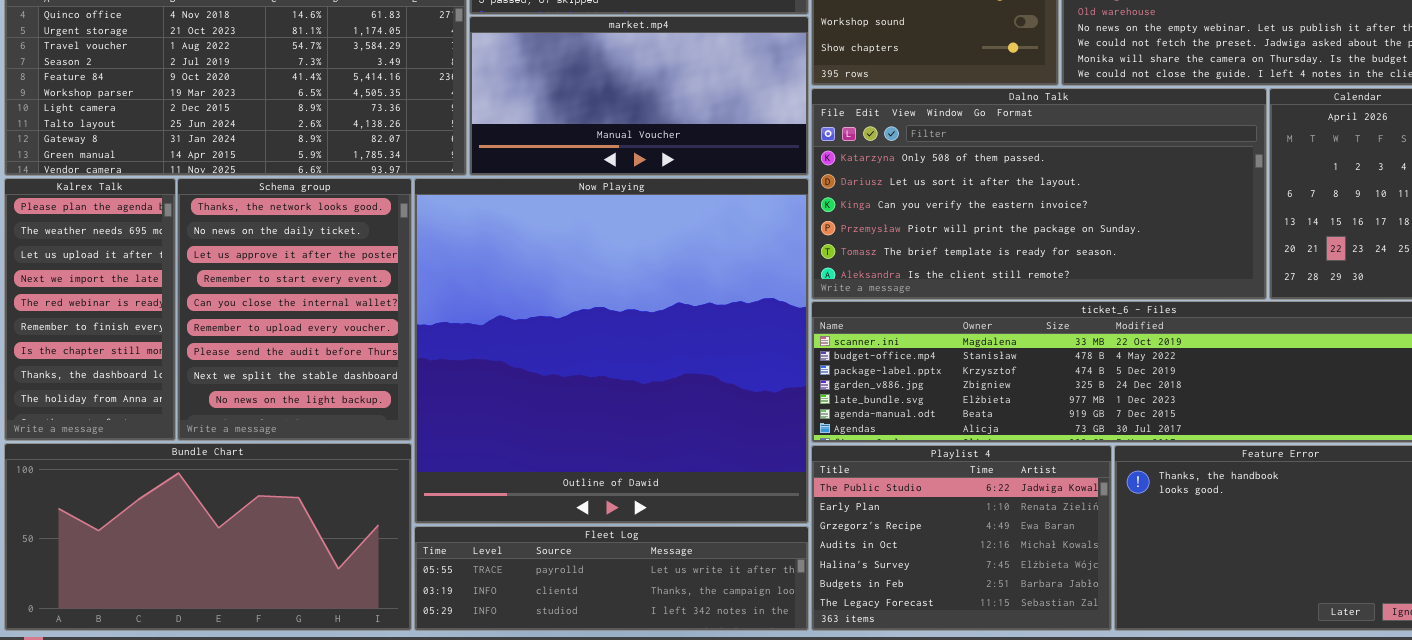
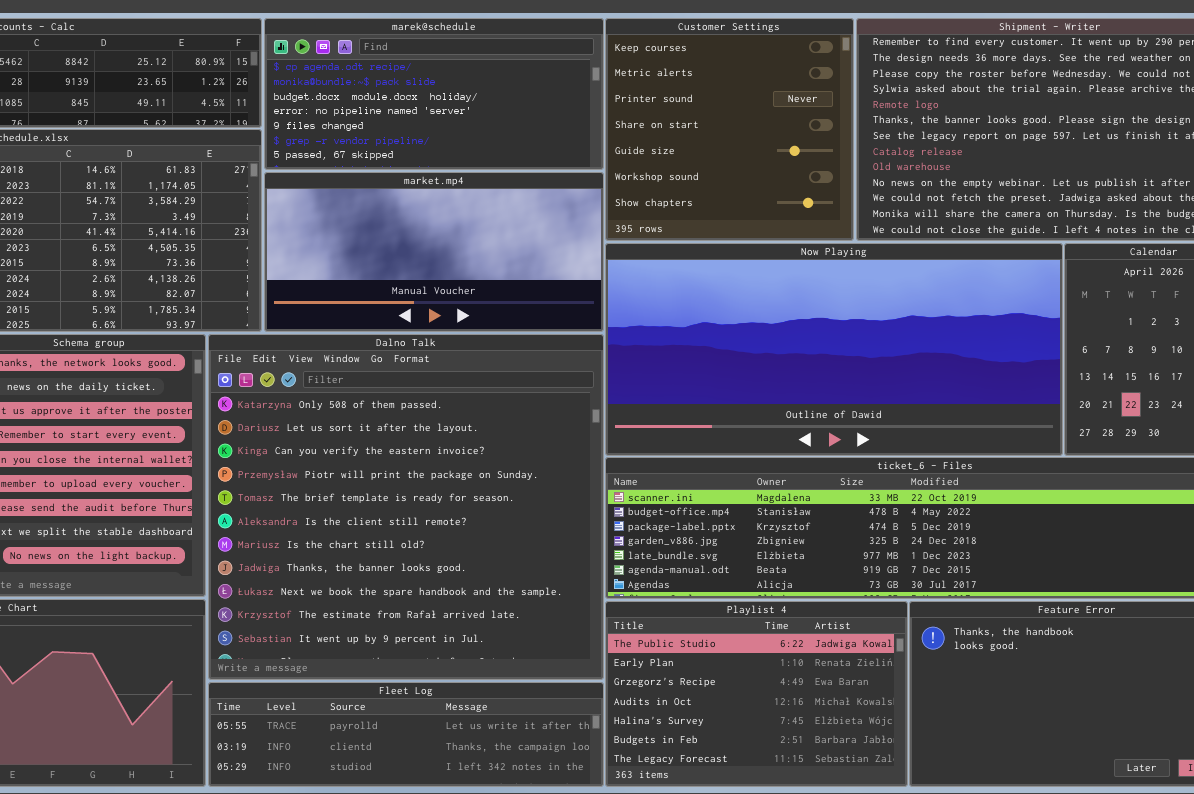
Dalno Talk: [811,88,1267,300] -> [208,334,604,680], moved, resized
Now Playing: [414,178,809,524] -> [605,243,1063,456], moved, resized

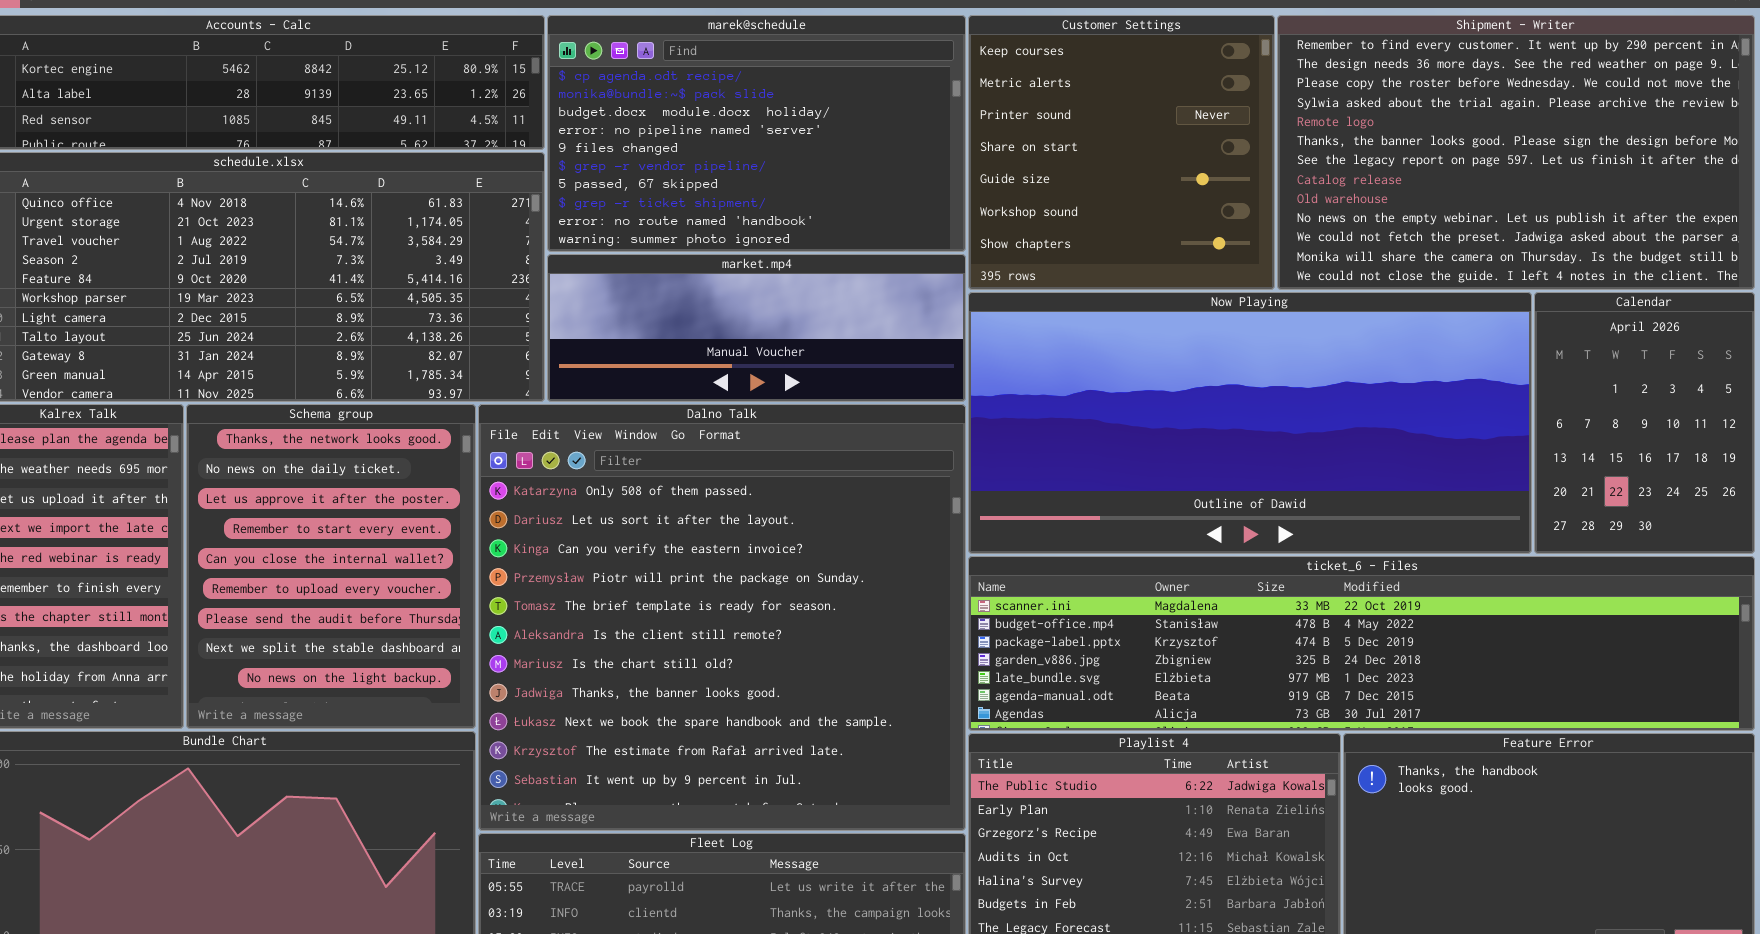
marek@schedule: [264,18,604,170] -> [547,15,966,252], resized
market.mp4: [264,172,604,332] -> [547,254,966,402], resized

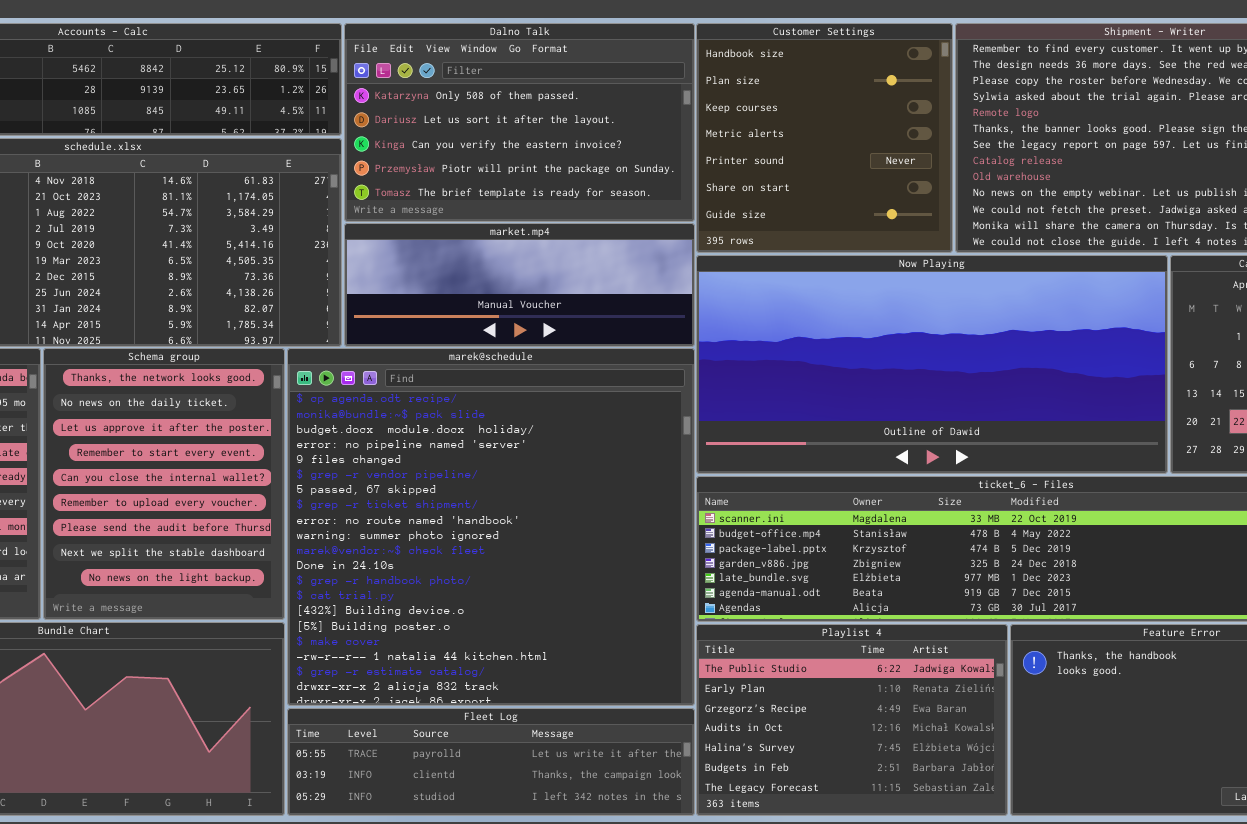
marek@schedule: [547,15,966,252] -> [287,348,695,706], moved, resized
Customer Settings: [968,15,1275,290] -> [696,23,953,253], scrolled up 2 rows
Dalno Talk: [478,404,966,831] -> [344,23,695,222], moved, resized

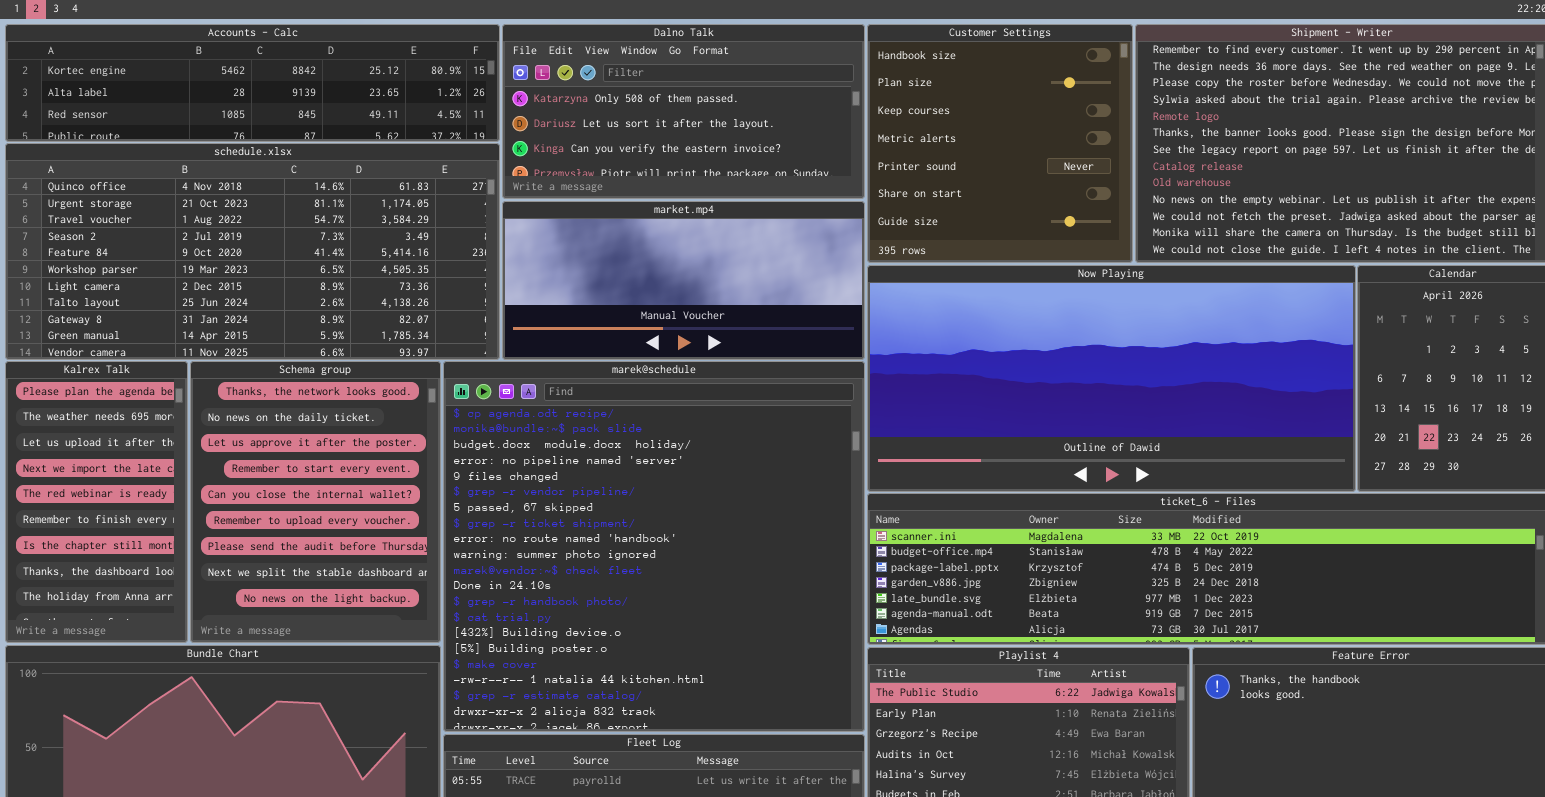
Dalno Talk: [344,23,695,222] -> [502,24,865,199], resized
market.mp4: [344,223,695,347] -> [502,201,865,360], resized

